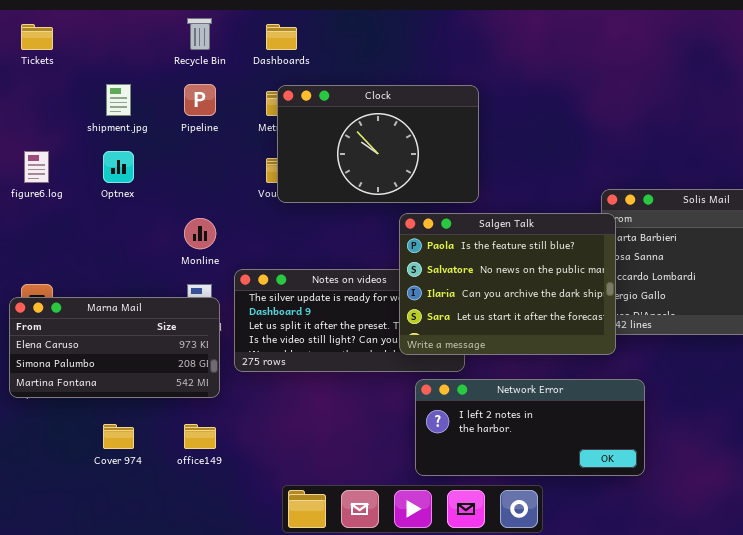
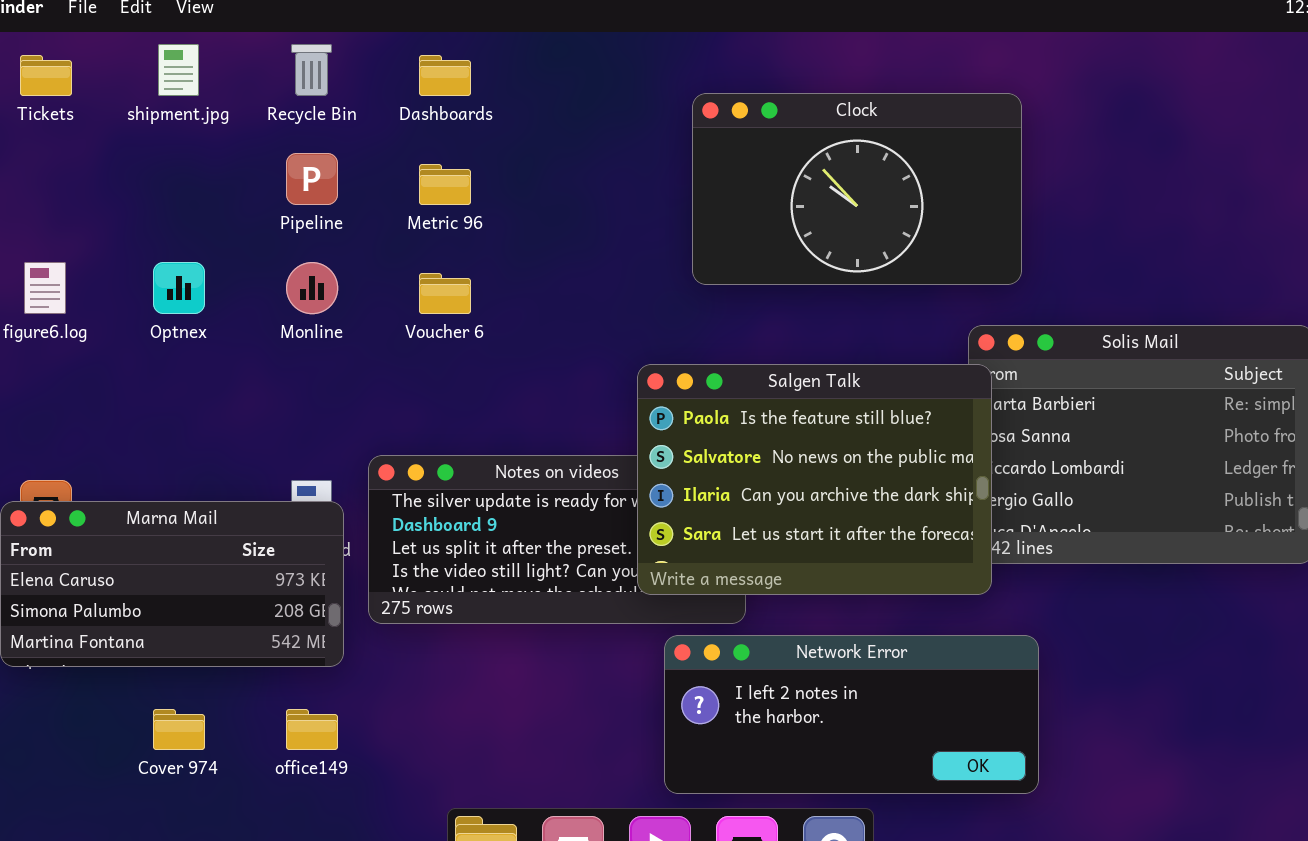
shipment.jpg: [106,84,131,116] -> [158,44,199,96], moved
Clock: [277,85,479,203] -> [692,93,1022,285], moved
Monline: [184,218,216,249] -> [286,262,338,314], moved

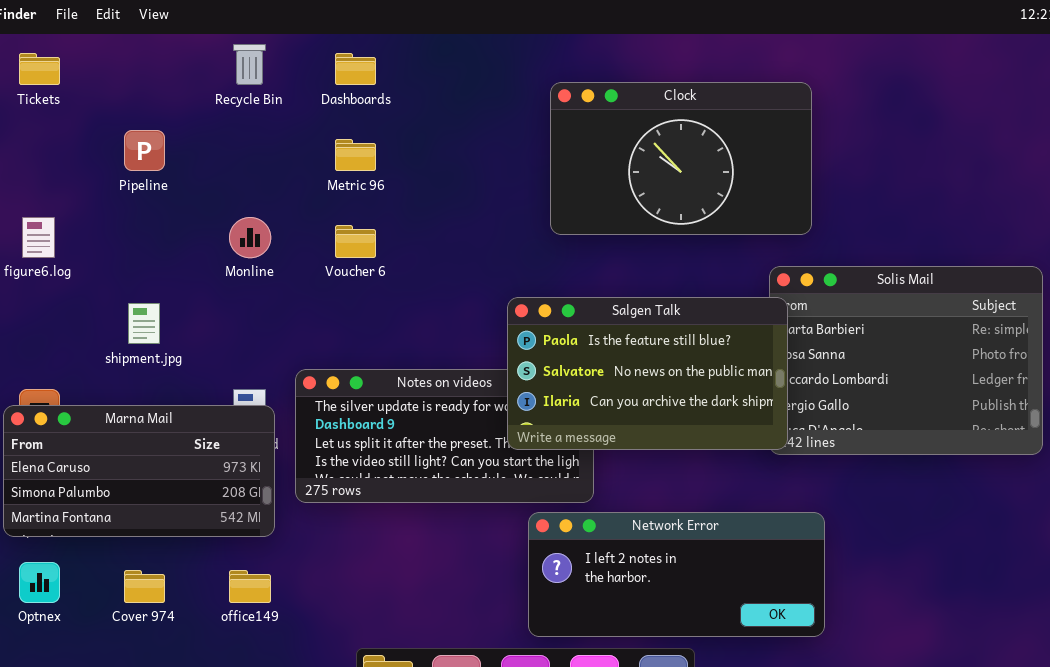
shipment.jpg: [158,44,199,96] -> [128,303,160,344], moved
Pipeline: [286,153,338,205] -> [124,130,165,171], moved
Optnex: [153,262,205,314] -> [19,562,60,603], moved
Salgen Talk: [637,364,992,595] -> [507,297,788,450], resized

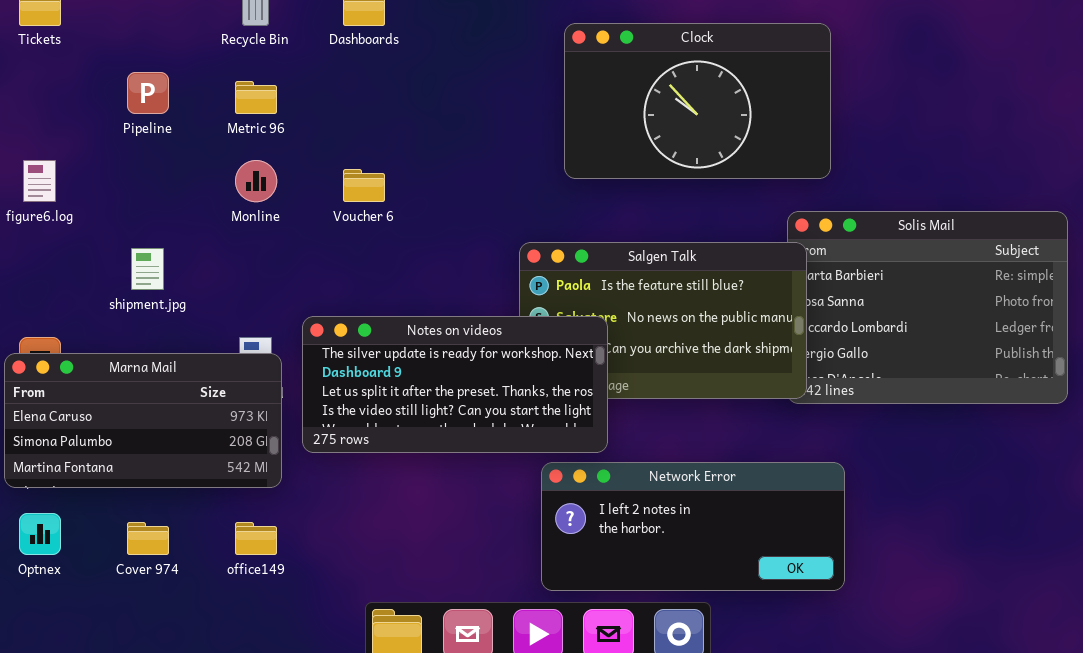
Metric 96: [335,139,376,171] -> [235,81,277,114], moved
Notes on videos: [295,369,594,503] -> [302,316,608,453], raised

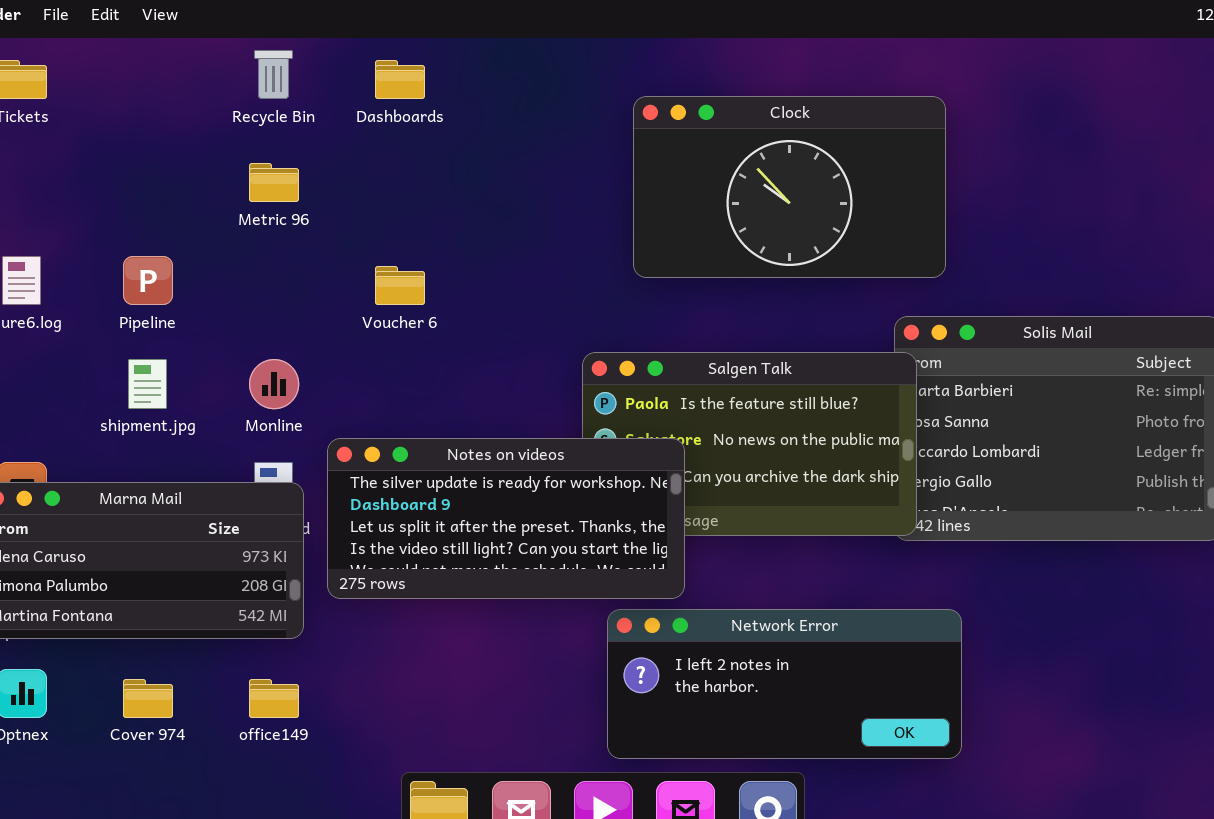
Pipeline: [127,72,169,114] -> [123,256,173,305], moved
Monline: [235,160,277,202] -> [249,359,299,409], moved

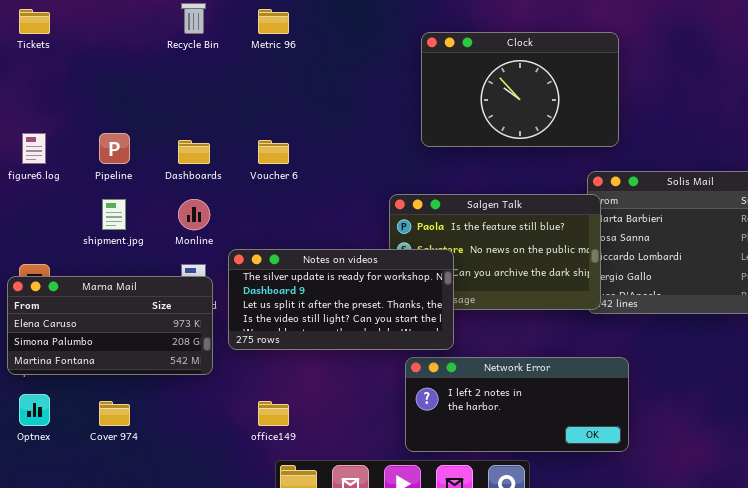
Dashboards: [375,60,425,99] -> [178,140,210,164], moved
Metric 96: [249,163,299,202] -> [258,9,289,34], moved
office149: [249,679,299,718] -> [258,401,289,426], moved

